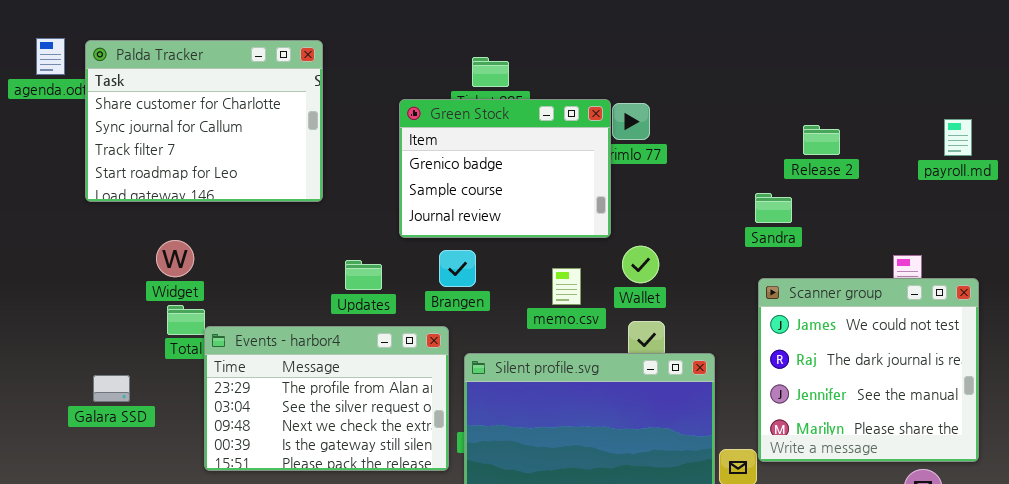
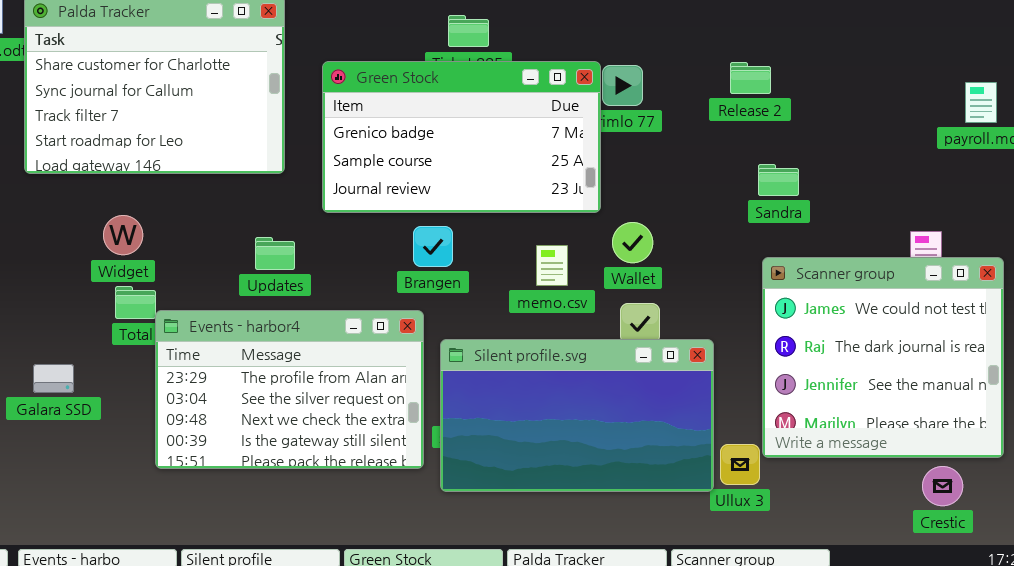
Green Stock: [399,99,611,238] -> [322,61,601,213], resized
Release 2: [803,125,840,155] -> [730,62,771,94], moved
Updates: [345,260,382,290] -> [255,237,295,270], moved

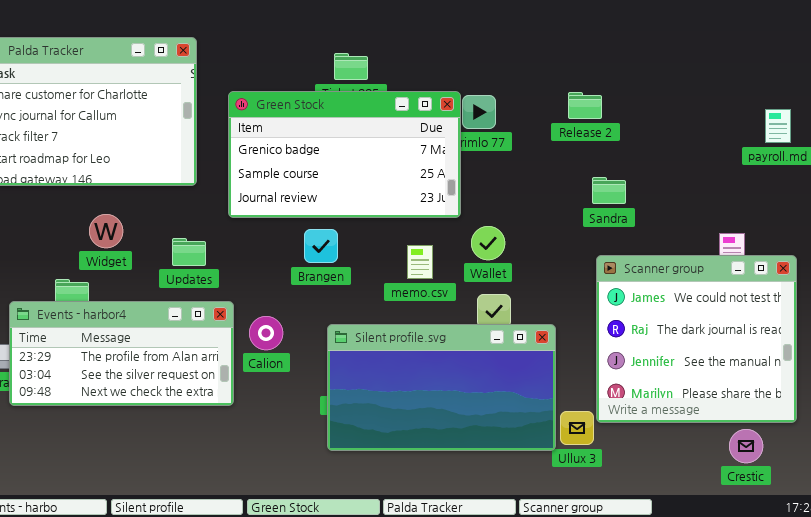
Widget: [103,215,143,255] -> [89,214,123,248], moved
Events - harbor4: [155,310,424,469] -> [9,301,234,406], moved, resized

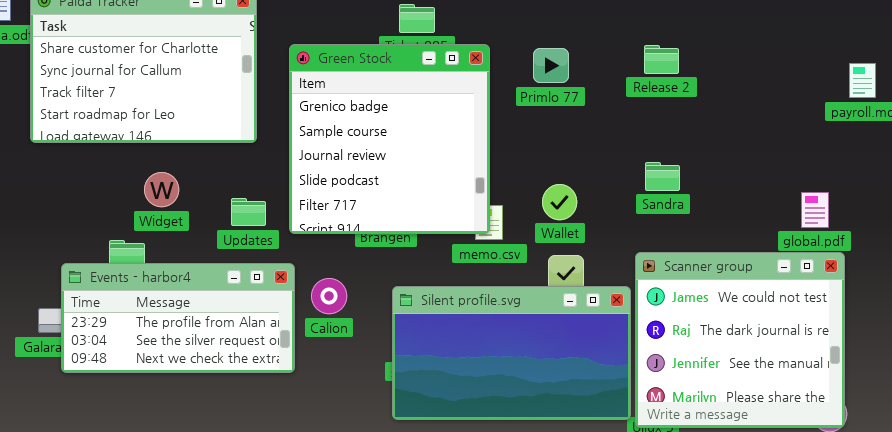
Green Stock: [228,91,461,218] -> [289,44,490,234], resized
Sandra: [592,177,626,204] -> [645,162,680,191], moved
Scanner group: [596,255,797,423] -> [635,252,845,428], moved

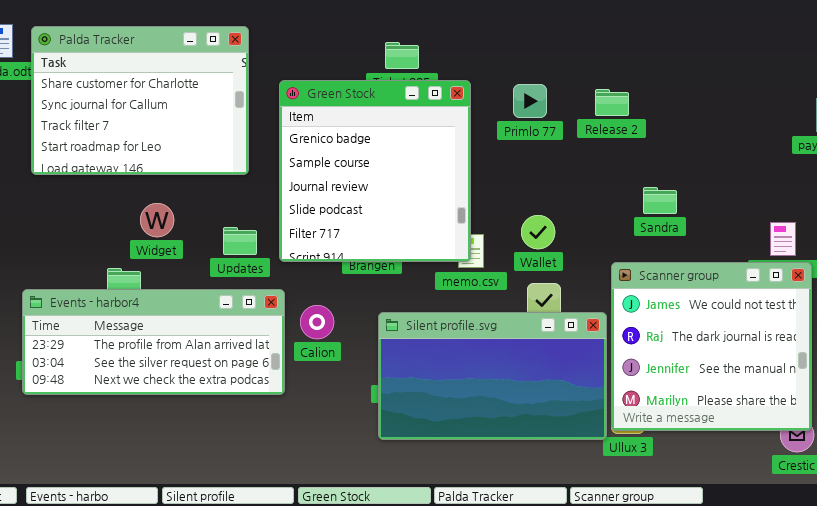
Release 2: [644,45,679,74] -> [595,89,629,116], moved
Sandra: [645,162,680,191] -> [643,187,677,214], moved
Scanner group: [635,252,845,428] -> [611,262,812,431], moved
Events - harbor4: [61,263,295,373] -> [22,289,285,395], resized

